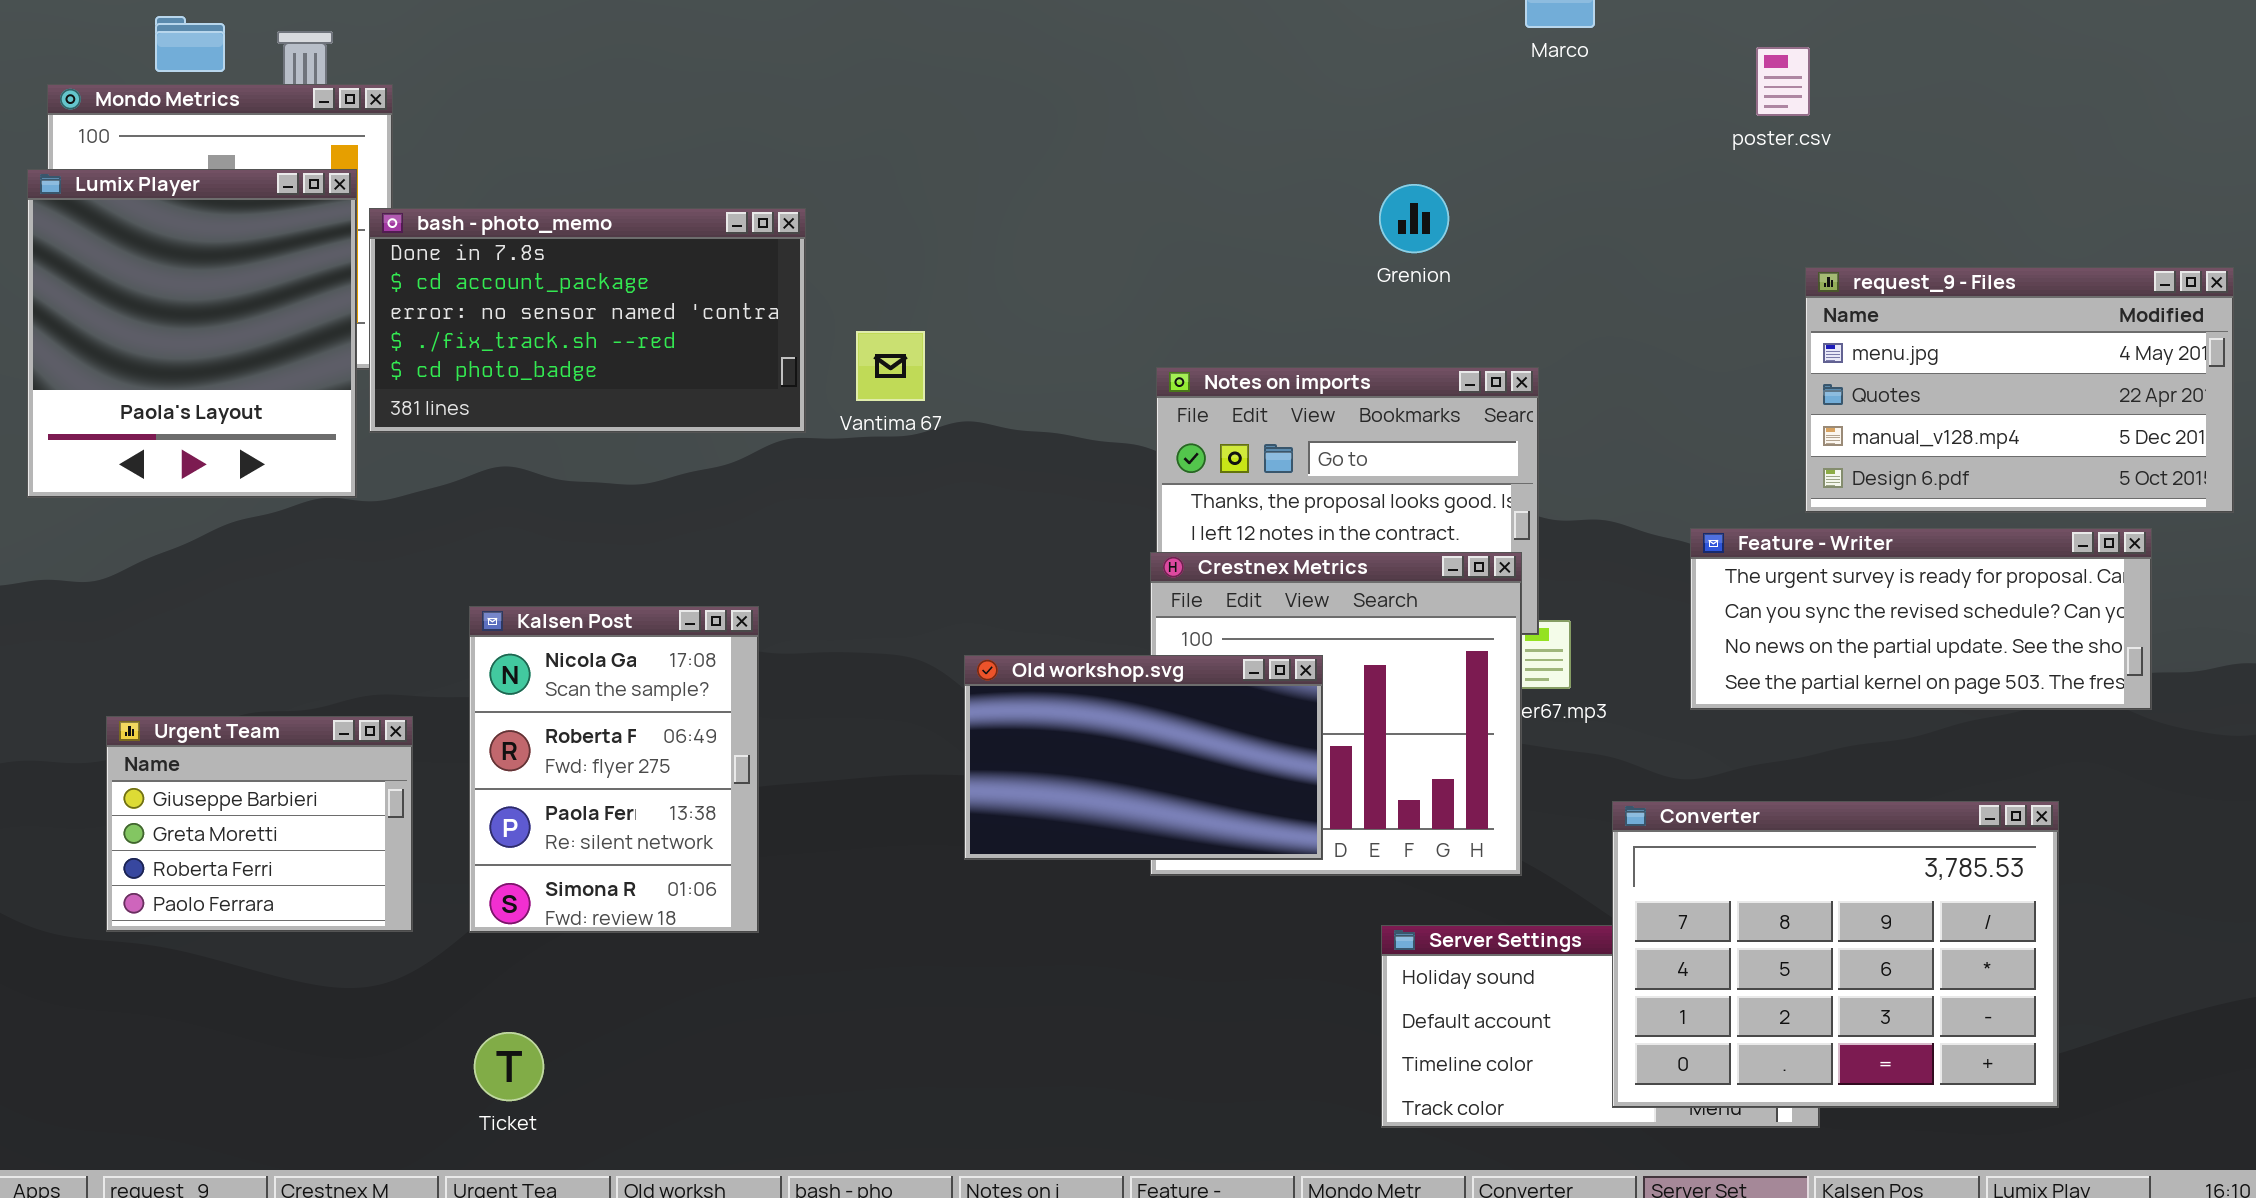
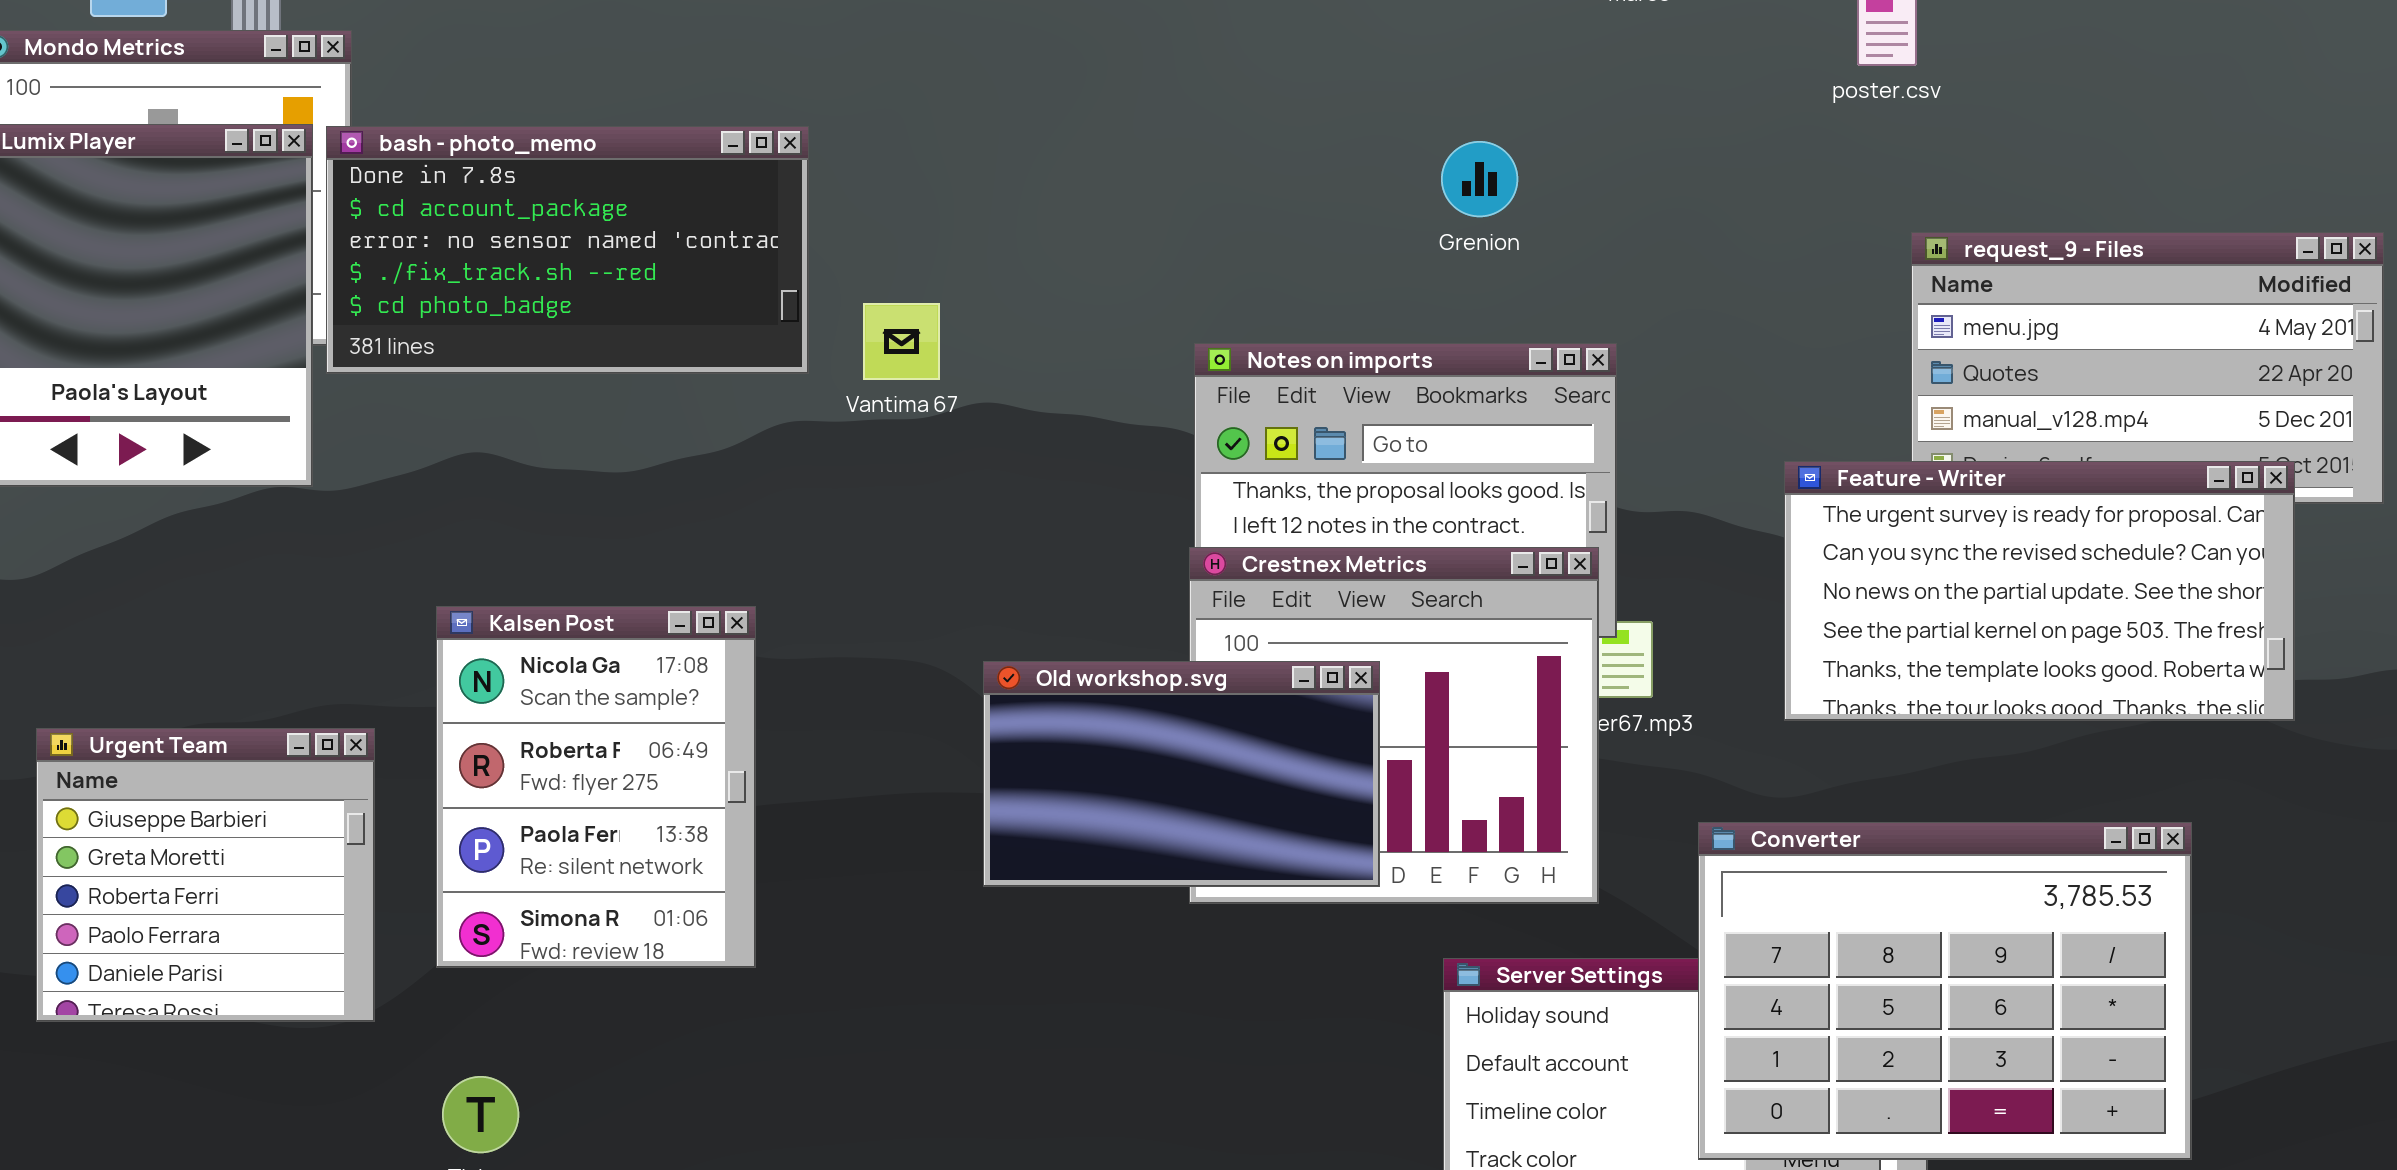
bash - photo_memo: [369,208,806,433] -> [326,126,809,374], moved
Feature - Writer: [1690,528,2152,710] -> [1784,461,2295,721], resized
Urgent Team: [106,716,413,932] -> [36,728,375,1022], resized

